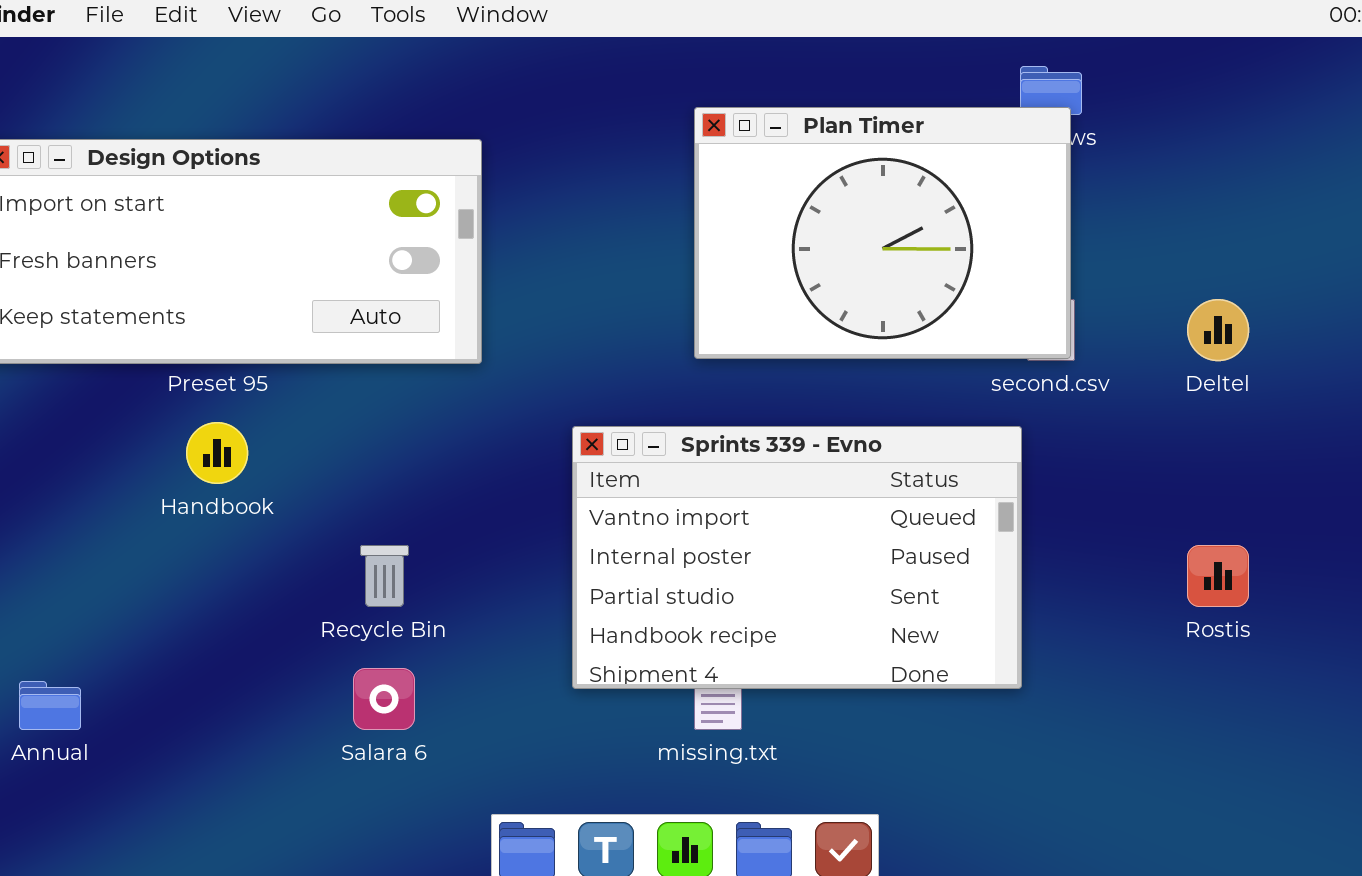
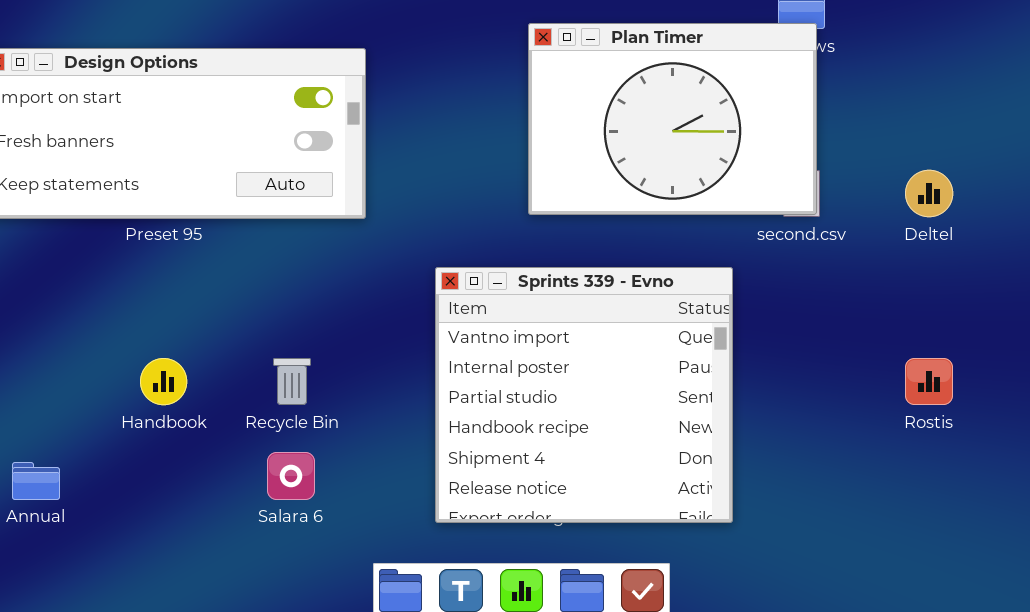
Handbook: [186,422,248,484] -> [140,358,187,405], moved
Sprints 339 - Evno: [572,426,1022,689] -> [435,267,733,523], resized

